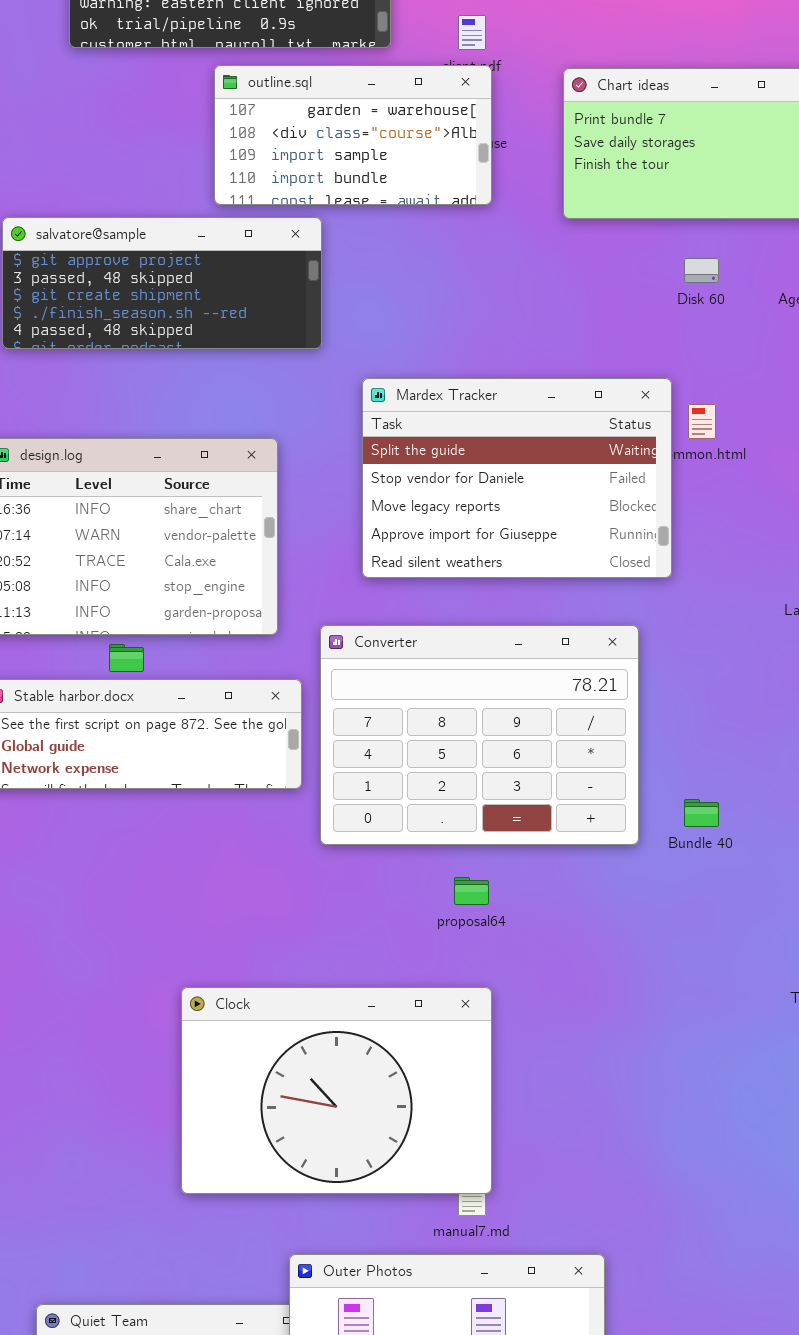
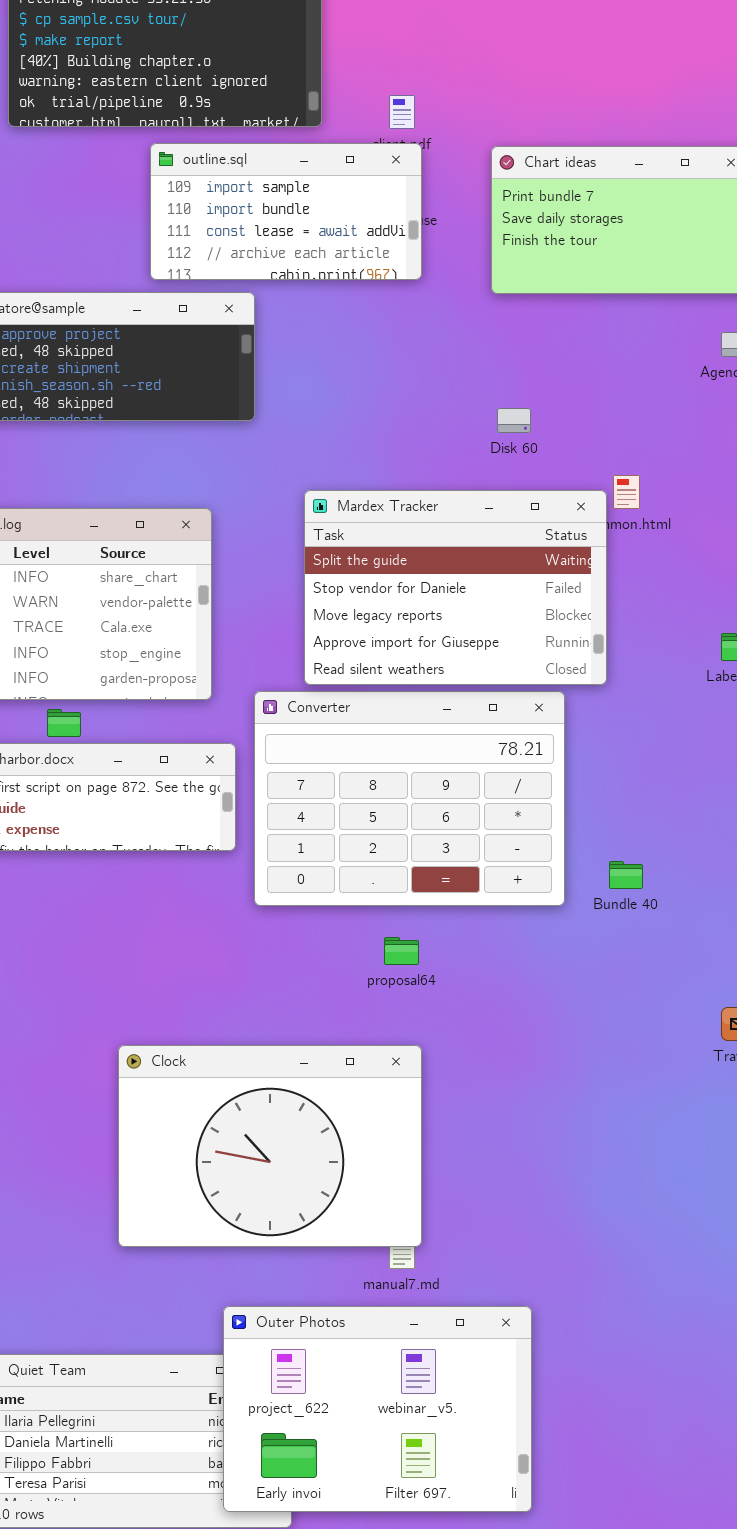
outline.sql: [214,65,492,205] -> [150,143,422,280], scrolled down 2 rows
Disk 60: [684,258,719,283] -> [497,408,531,433], moved
Mardex Tracker: [362,378,672,578] -> [304,490,607,685], moved

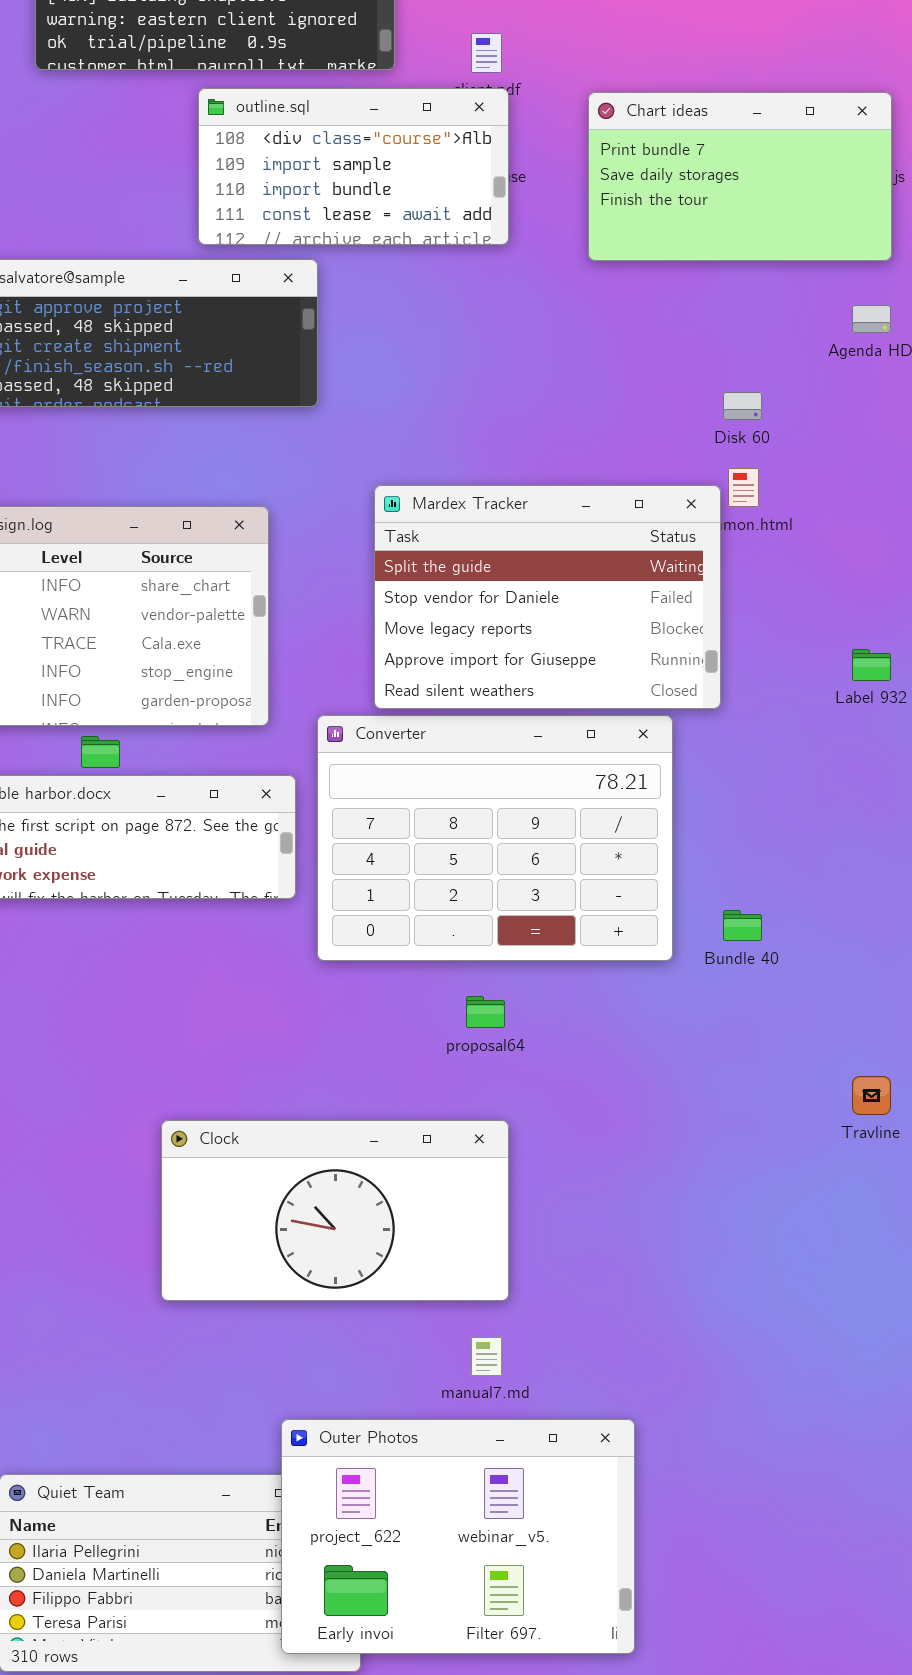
outline.sql: [150,143,422,280] -> [198,88,509,245], scrolled up 1 row
Disk 60: [497,408,531,433] -> [723,392,762,420], moved
Clock: [118,1045,422,1247] -> [161,1120,509,1301], resized

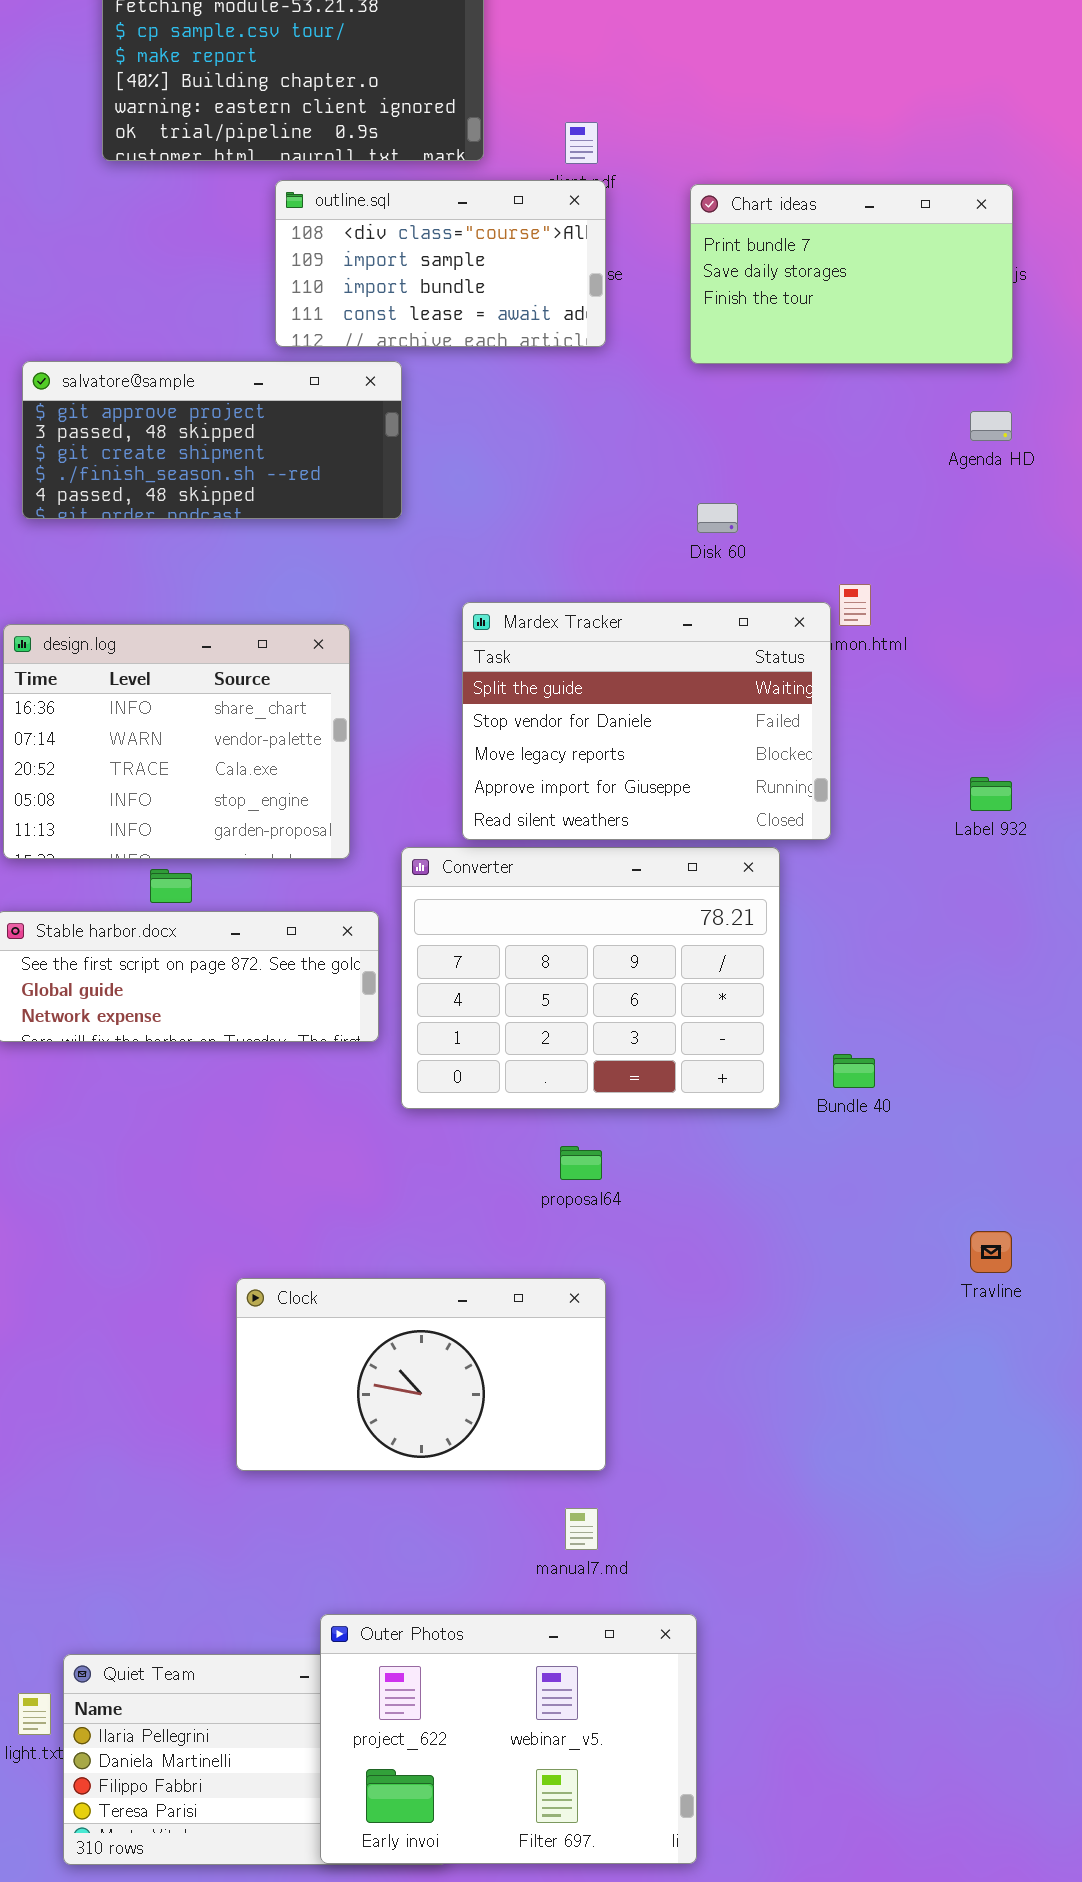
Disk 60: [723,392,762,420] -> [697,503,738,533], moved
Outer Photos: [281,1419,635,1654] -> [320,1614,697,1864], moved

